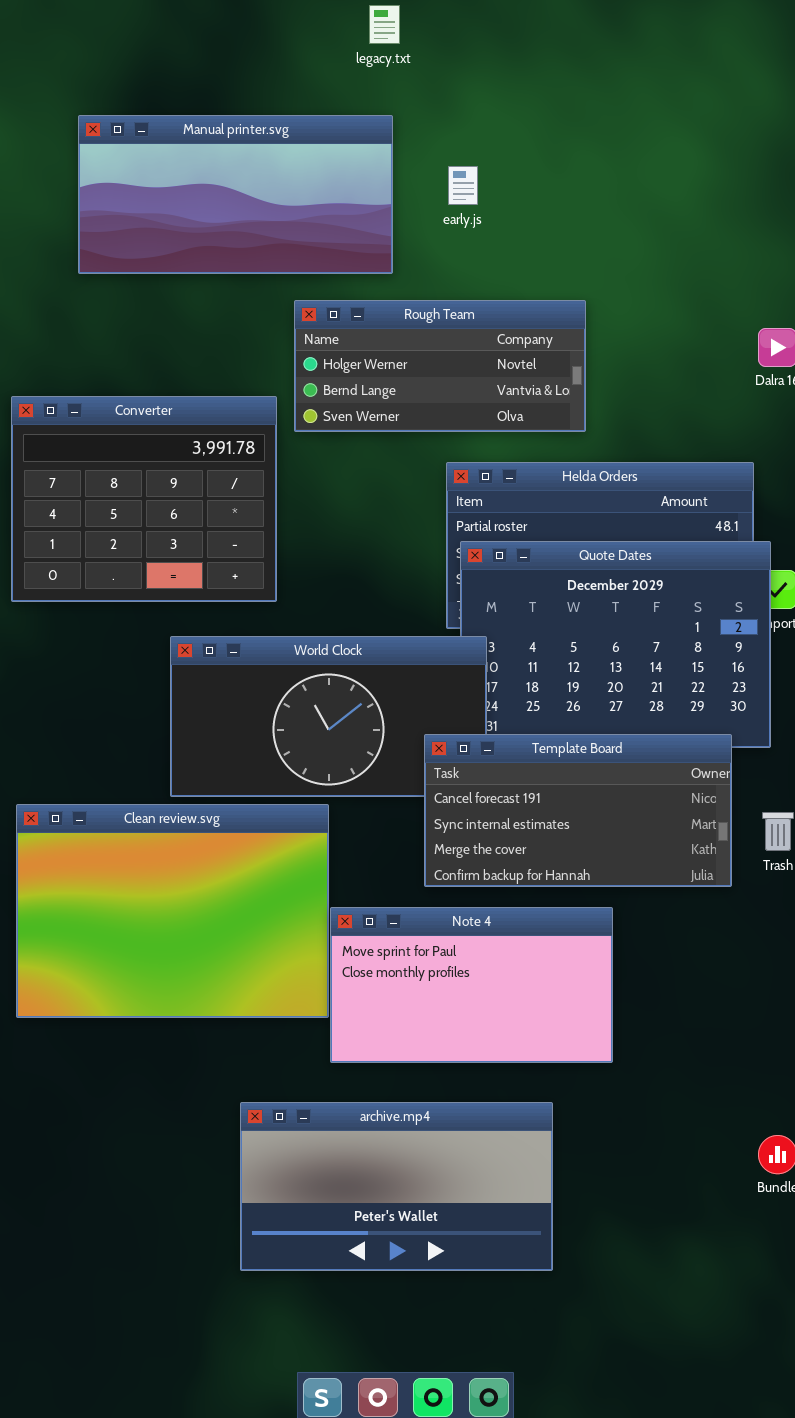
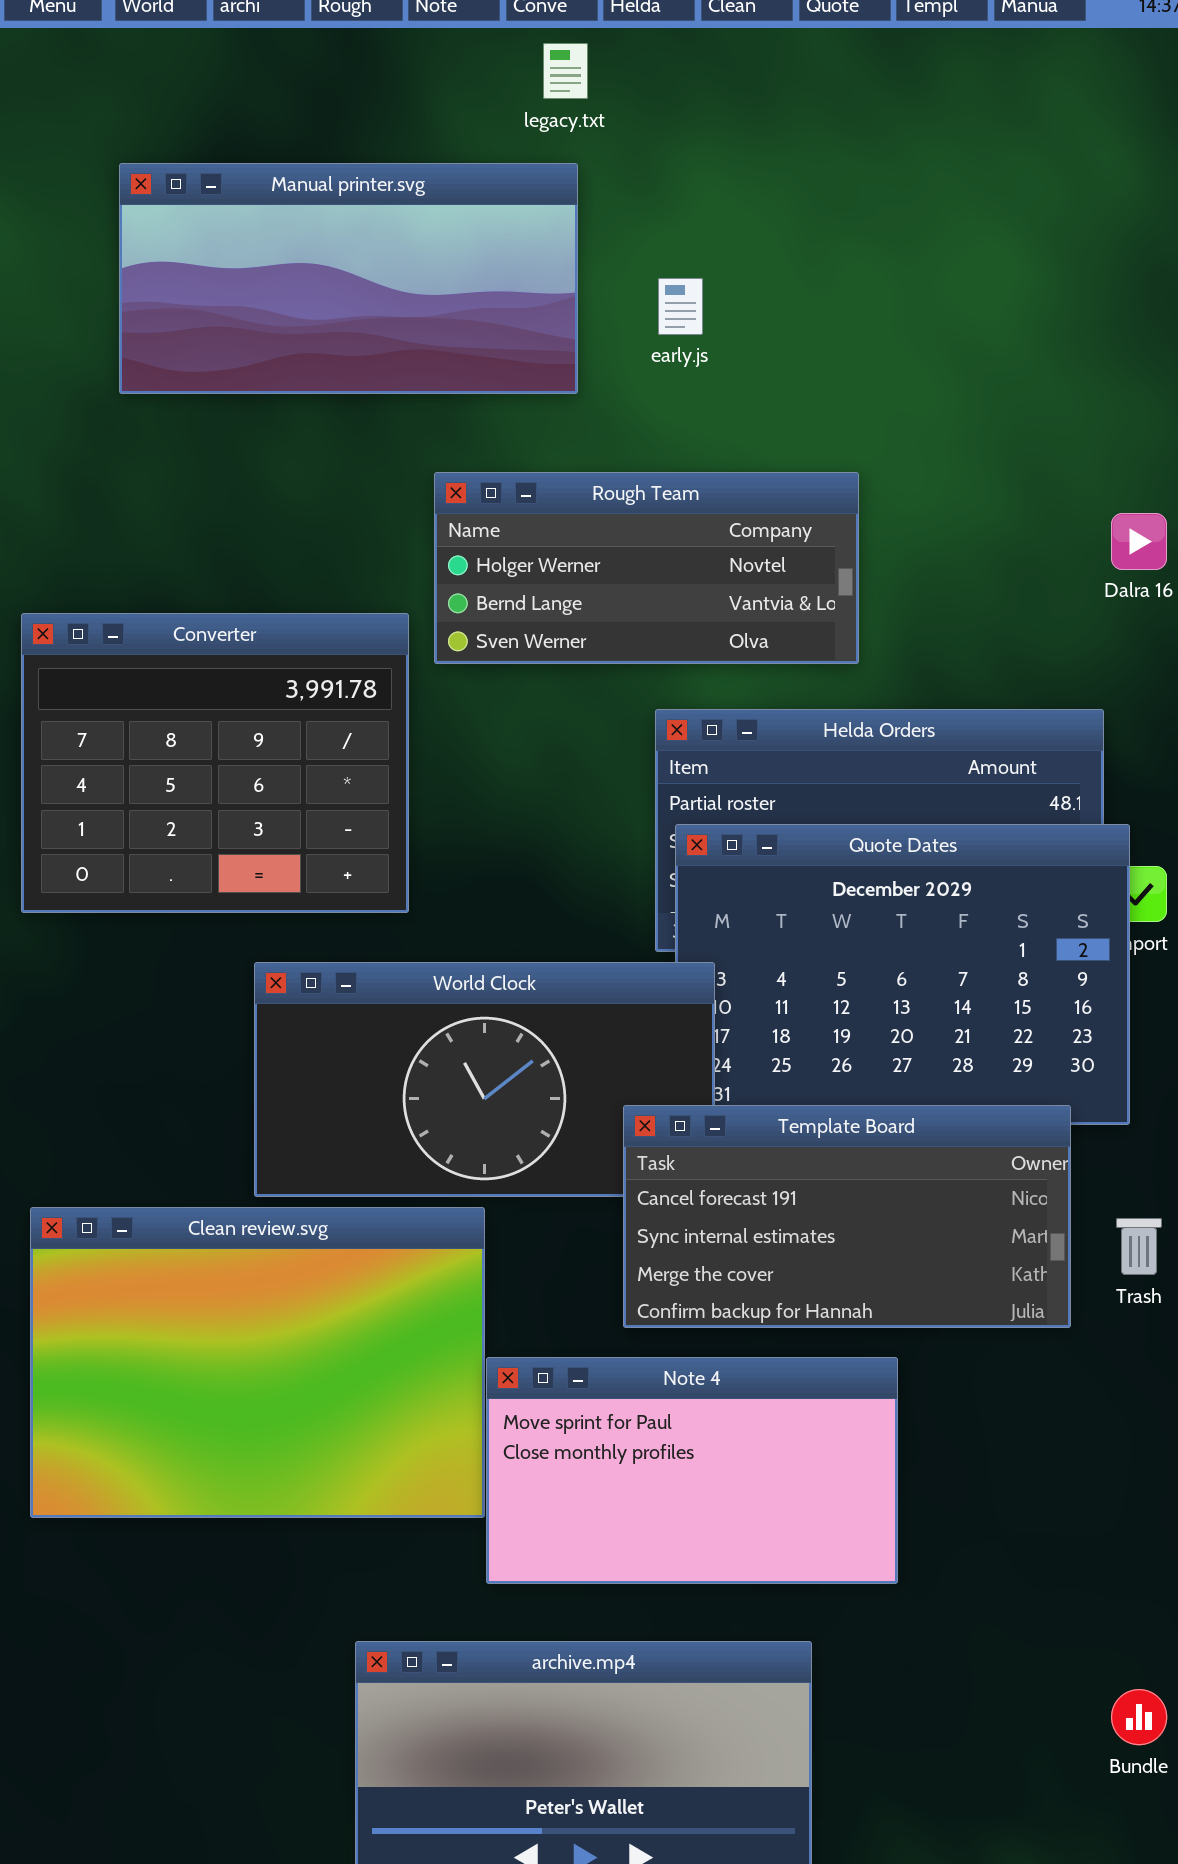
Manual printer.svg: [78,115,393,274] -> [119,163,578,394], moved

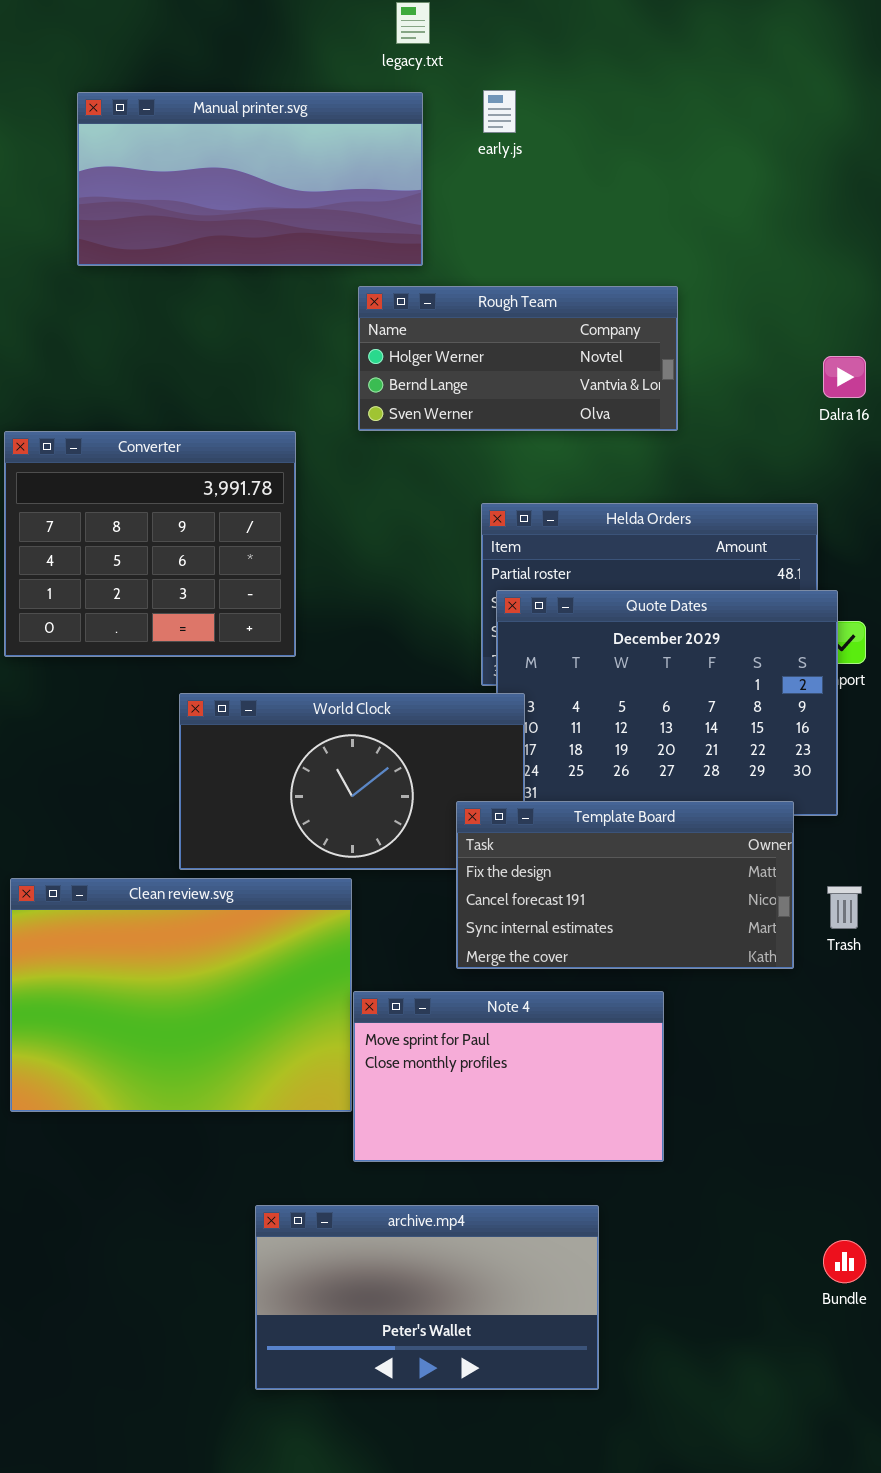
early.js: [658,278,703,335] -> [483,90,516,133], moved
Rough Team: [434,472,859,664] -> [358,286,678,431], moved
Template Board: [623,1105,1071,1328] -> [456,801,794,969], scrolled up 1 row

